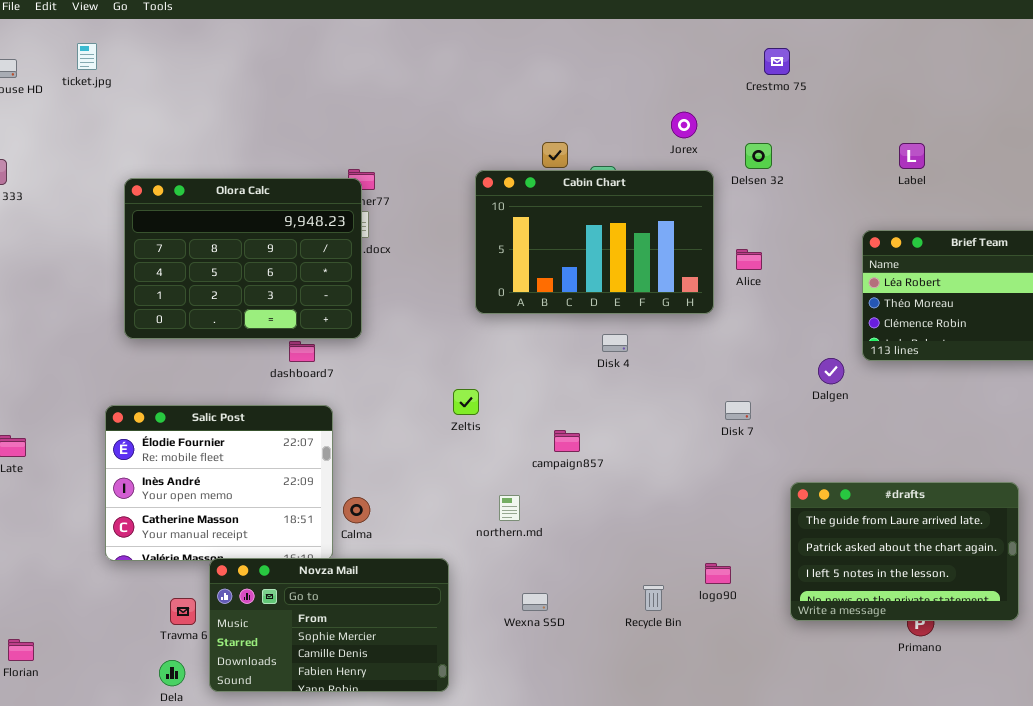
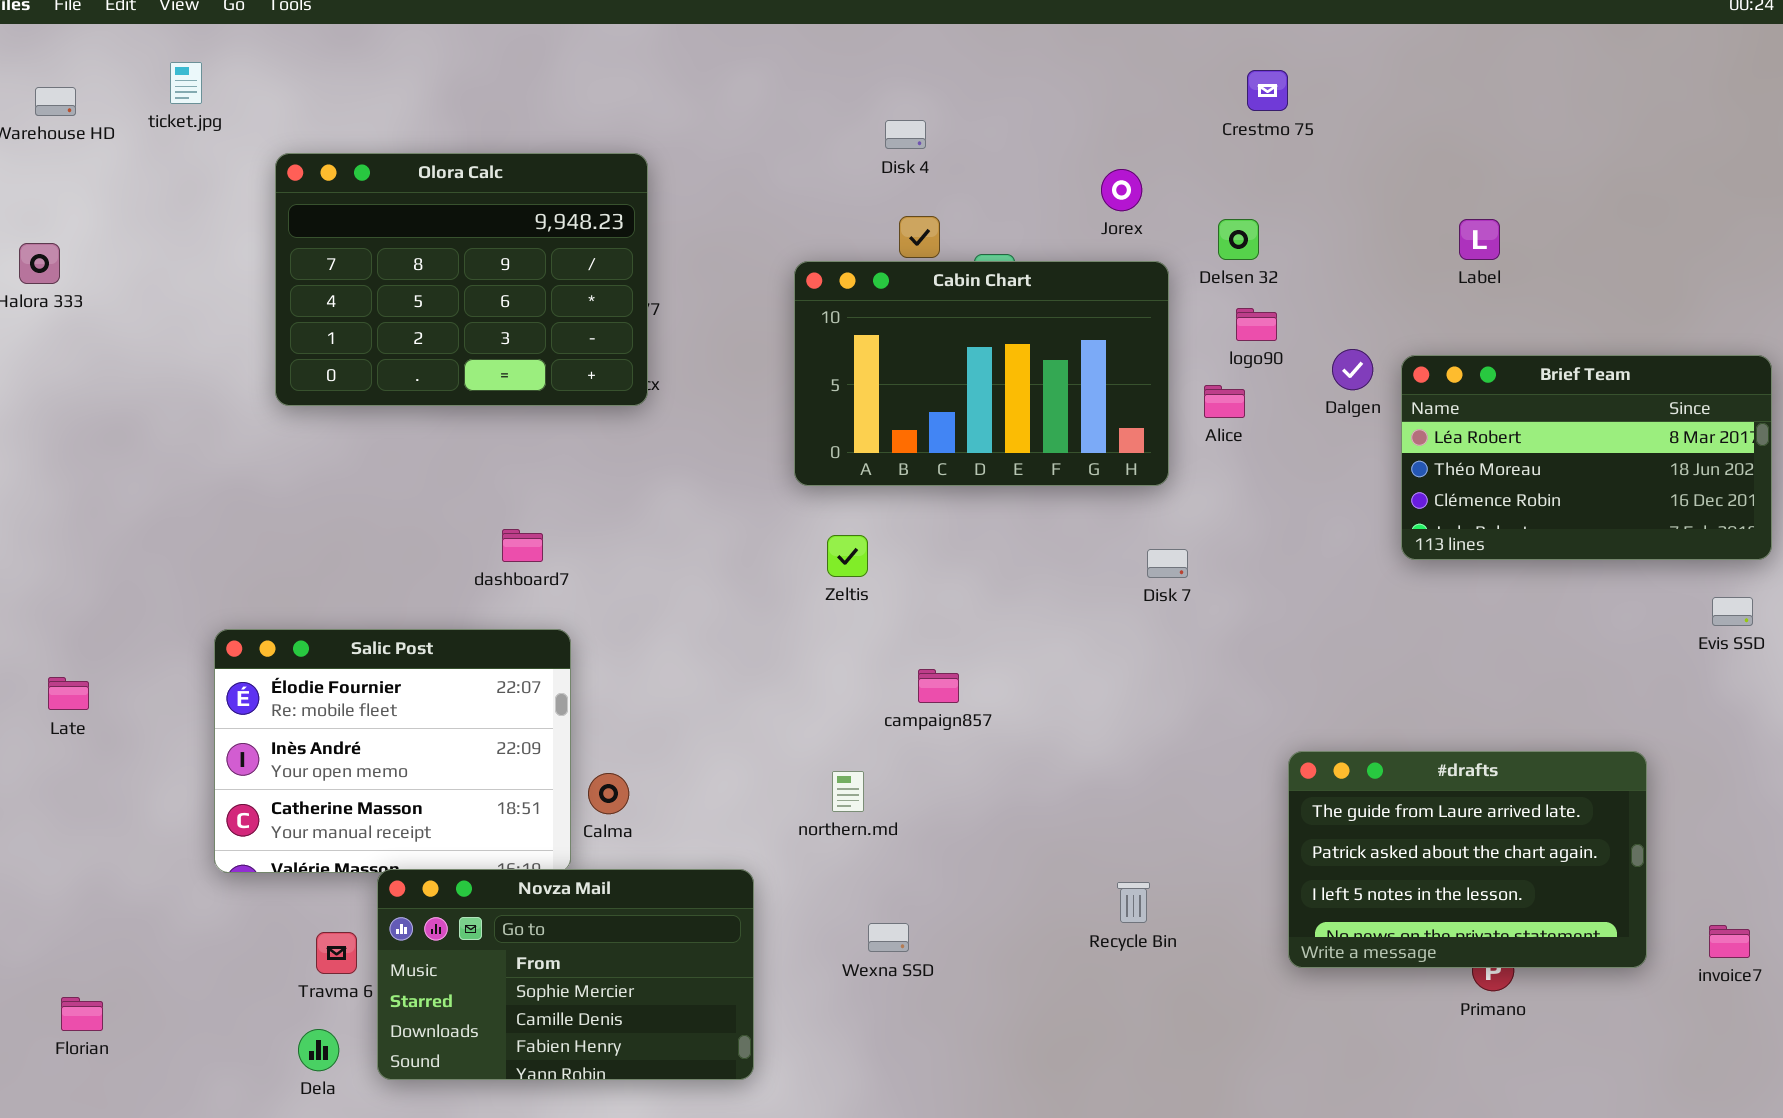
Olora Calc: [124,178,362,339] -> [275,153,648,406], moved
Disk 4: [602,334,628,352] -> [885,120,926,149], moved
Dalgen: [818,358,844,384] -> [1332,349,1373,390], moved
Zeltis: [453,389,479,415] -> [827,535,868,577], moved
Disk 7: [725,401,751,420] -> [1147,549,1188,578], moved
logo90: [705,563,731,584] -> [1236,308,1277,341], moved
Recycle Bin: [643,585,664,611] -> [1117,882,1150,923], moved

